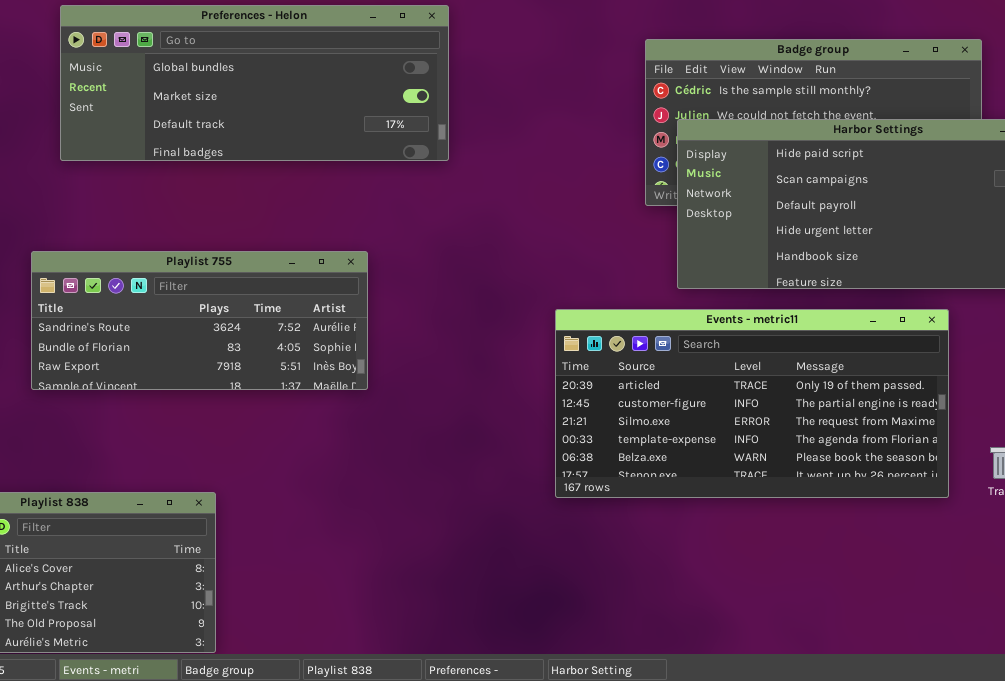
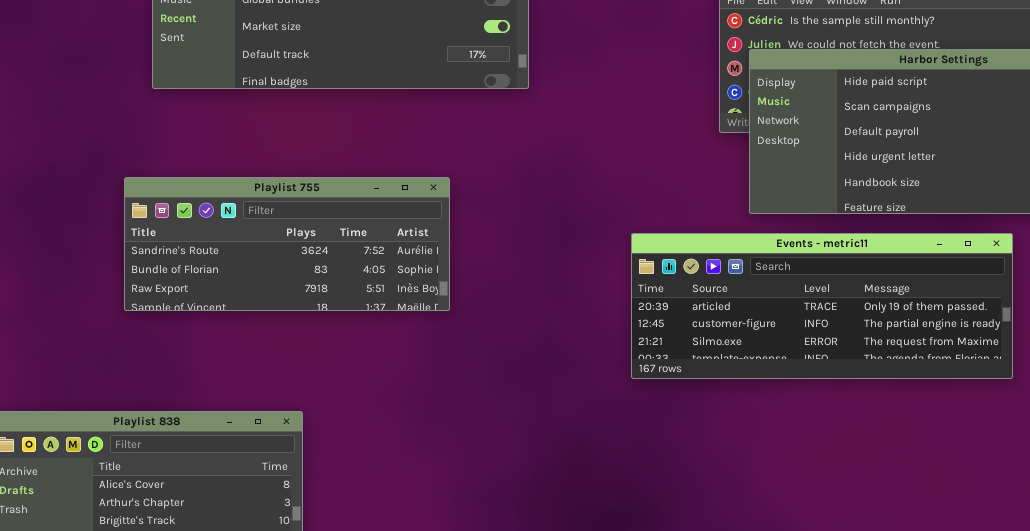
Events - metric11: [555,309,949,498] -> [631,233,1013,379], resized

